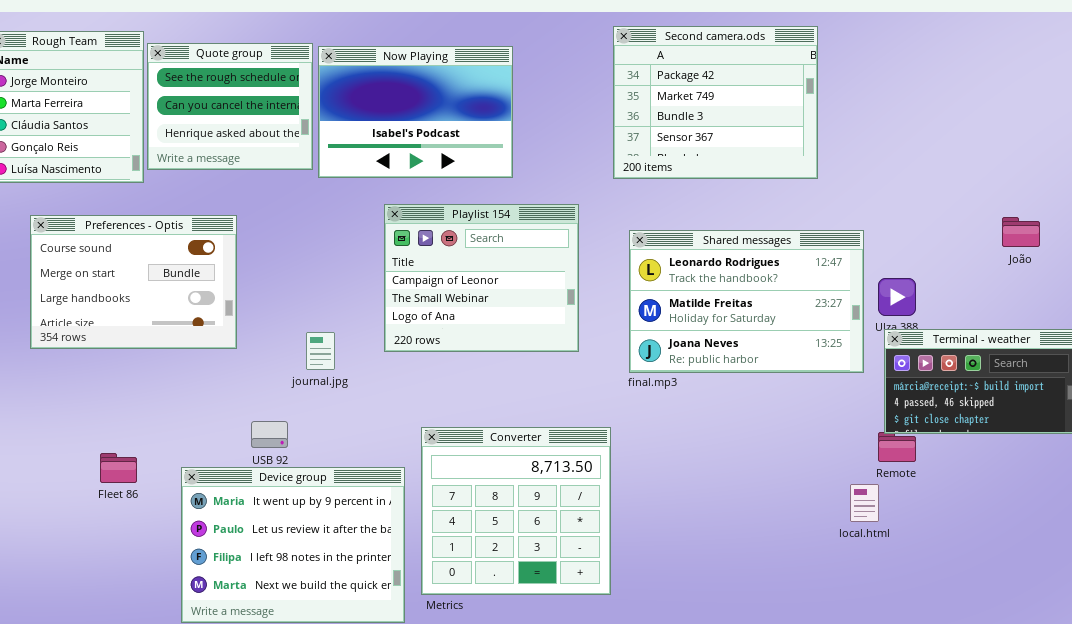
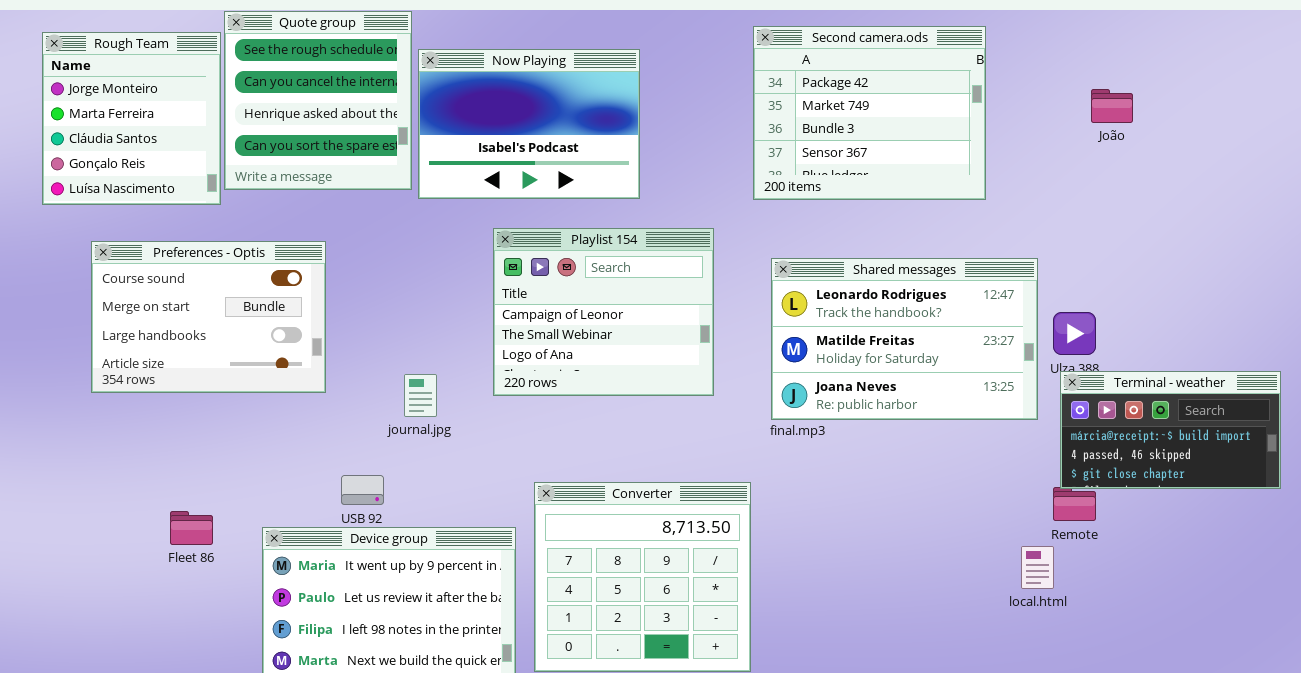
Quote group: [147,43,313,170] -> [224,11,412,190], resized
João: [1002,217,1040,247] -> [1091,89,1133,123], moved

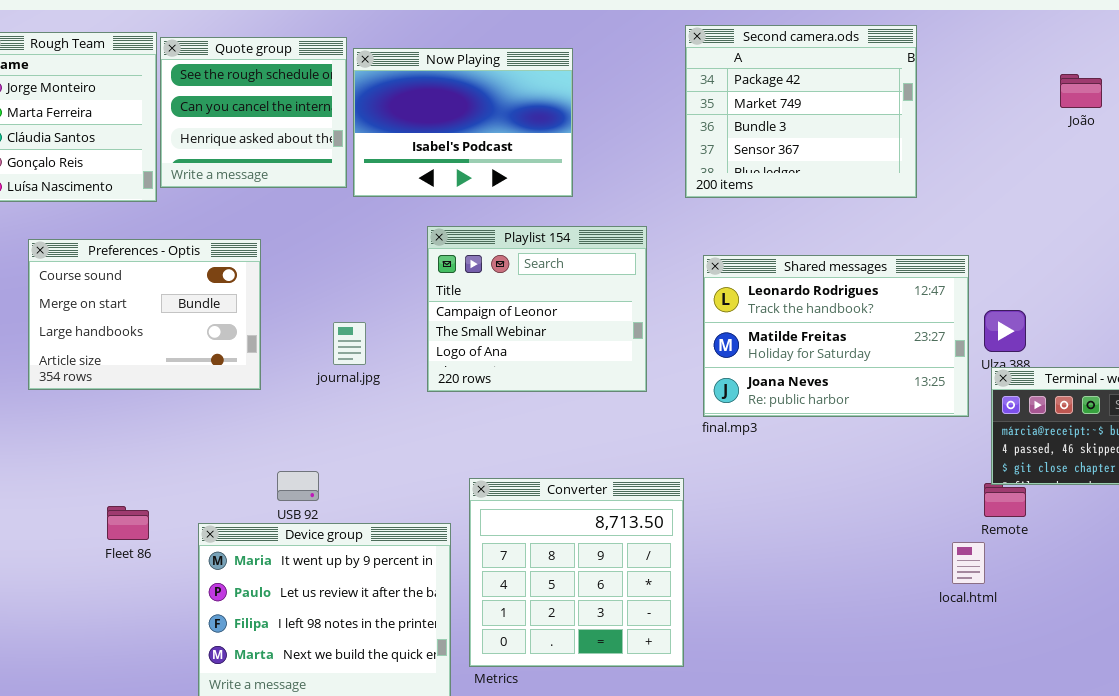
Quote group: [224,11,412,190] -> [160,37,347,188], resized
João: [1091,89,1133,123] -> [1060,74,1102,108], moved
journal.jpg: [404,374,437,417] -> [333,322,366,365], moved

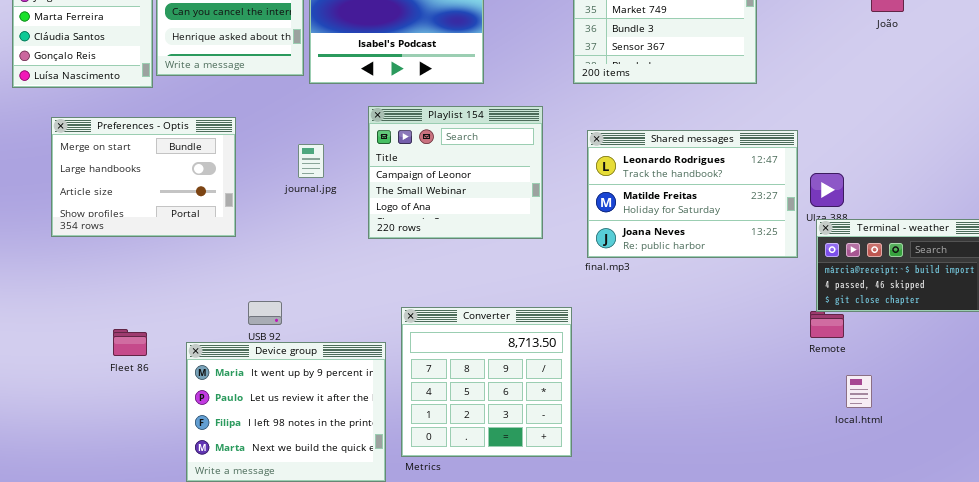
Preferences - Optis: [28,239,261,390] -> [51,117,236,237], scrolled down 1 row
journal.jpg: [333,322,366,365] -> [298,144,324,178], moved
local.html: [952,542,985,584] -> [846,375,872,408], moved

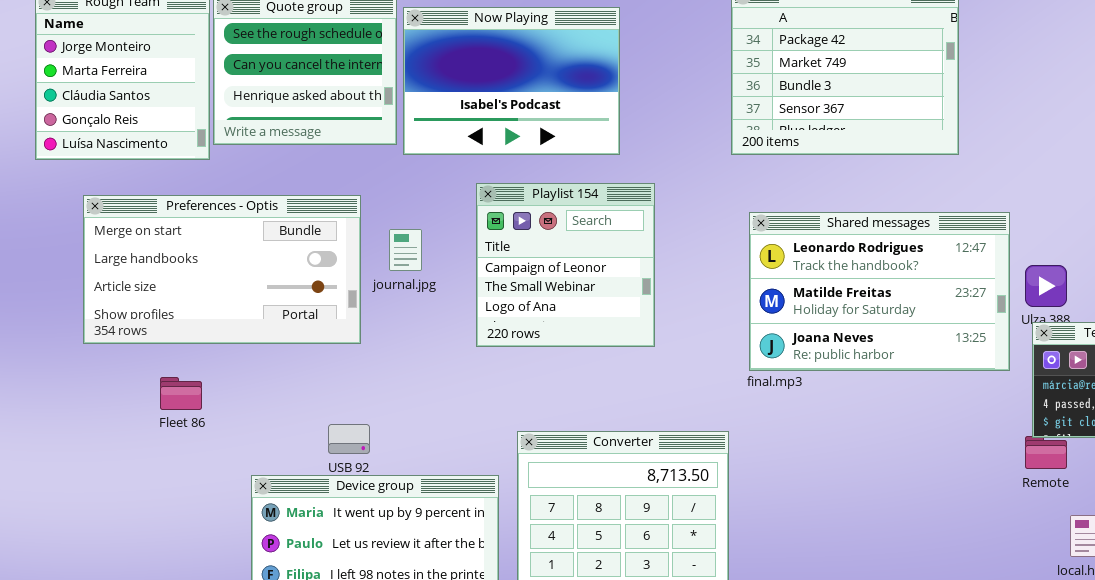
Playlist 154: [368,106,543,239] -> [476,183,655,347], resized
Preferences - Optis: [51,117,236,237] -> [83,195,361,344], resized
Fleet 86: [113,329,147,356] -> [160,377,202,410], moved

